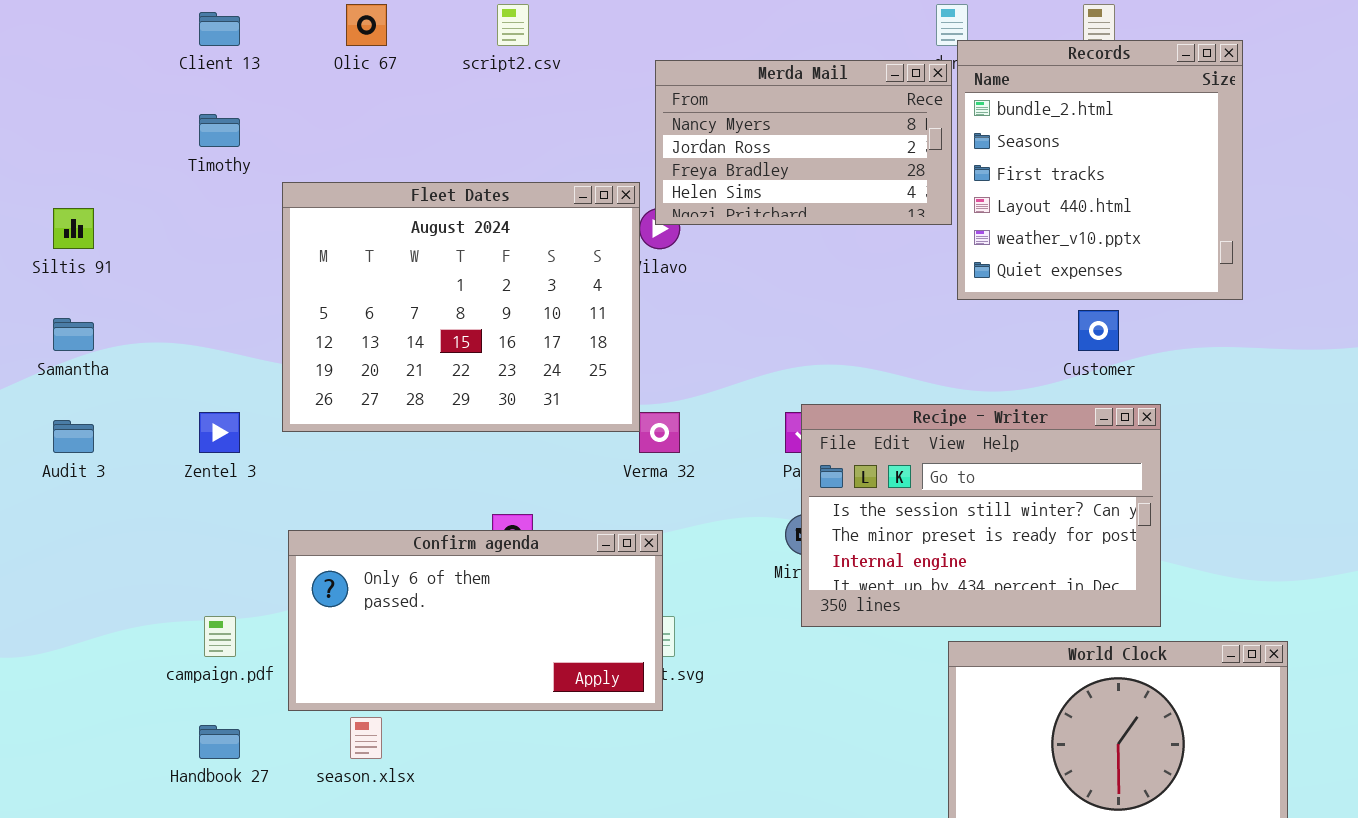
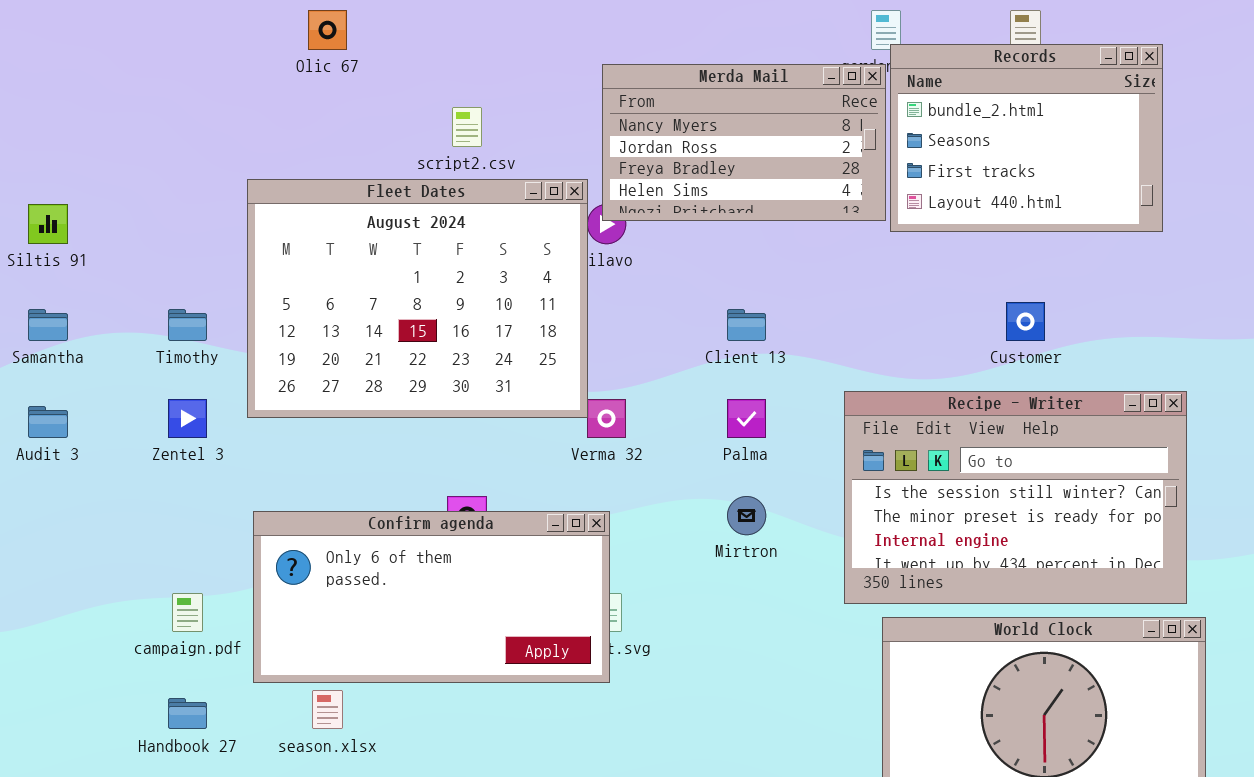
script2.csv: [497,4,529,46] -> [452,107,482,147], moved
Client 13: [199,12,240,46] -> [727,309,766,341], moved
Records: [957,40,1243,300] -> [890,44,1163,232], resized
Timothy: [199,114,240,147] -> [168,309,207,341], moved
Recipe - Writer: [801,404,1161,627] -> [844,391,1187,604], moved

